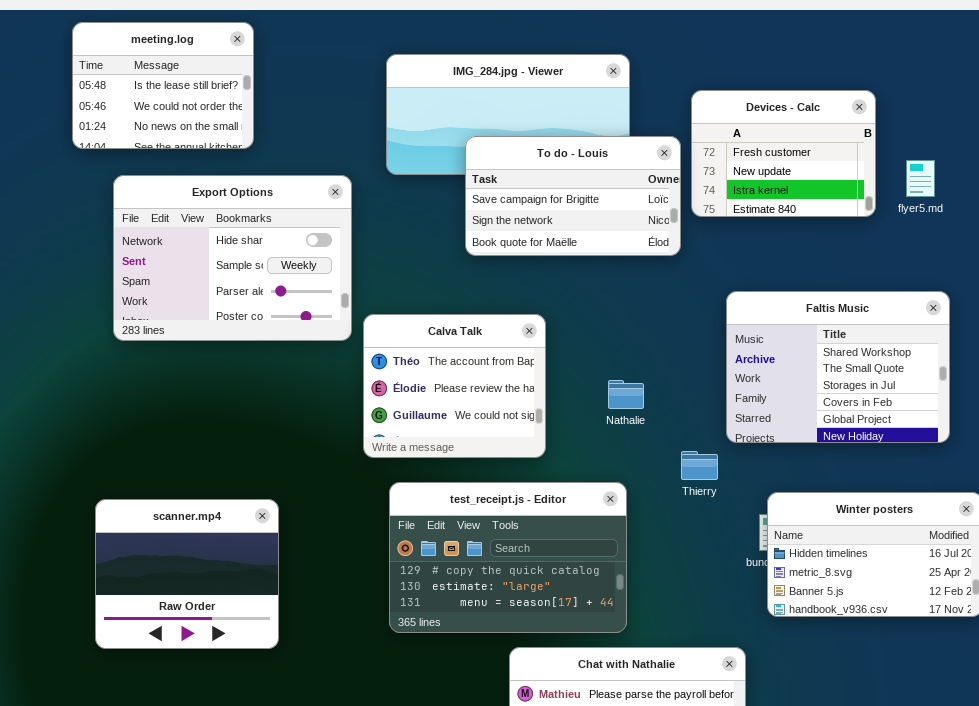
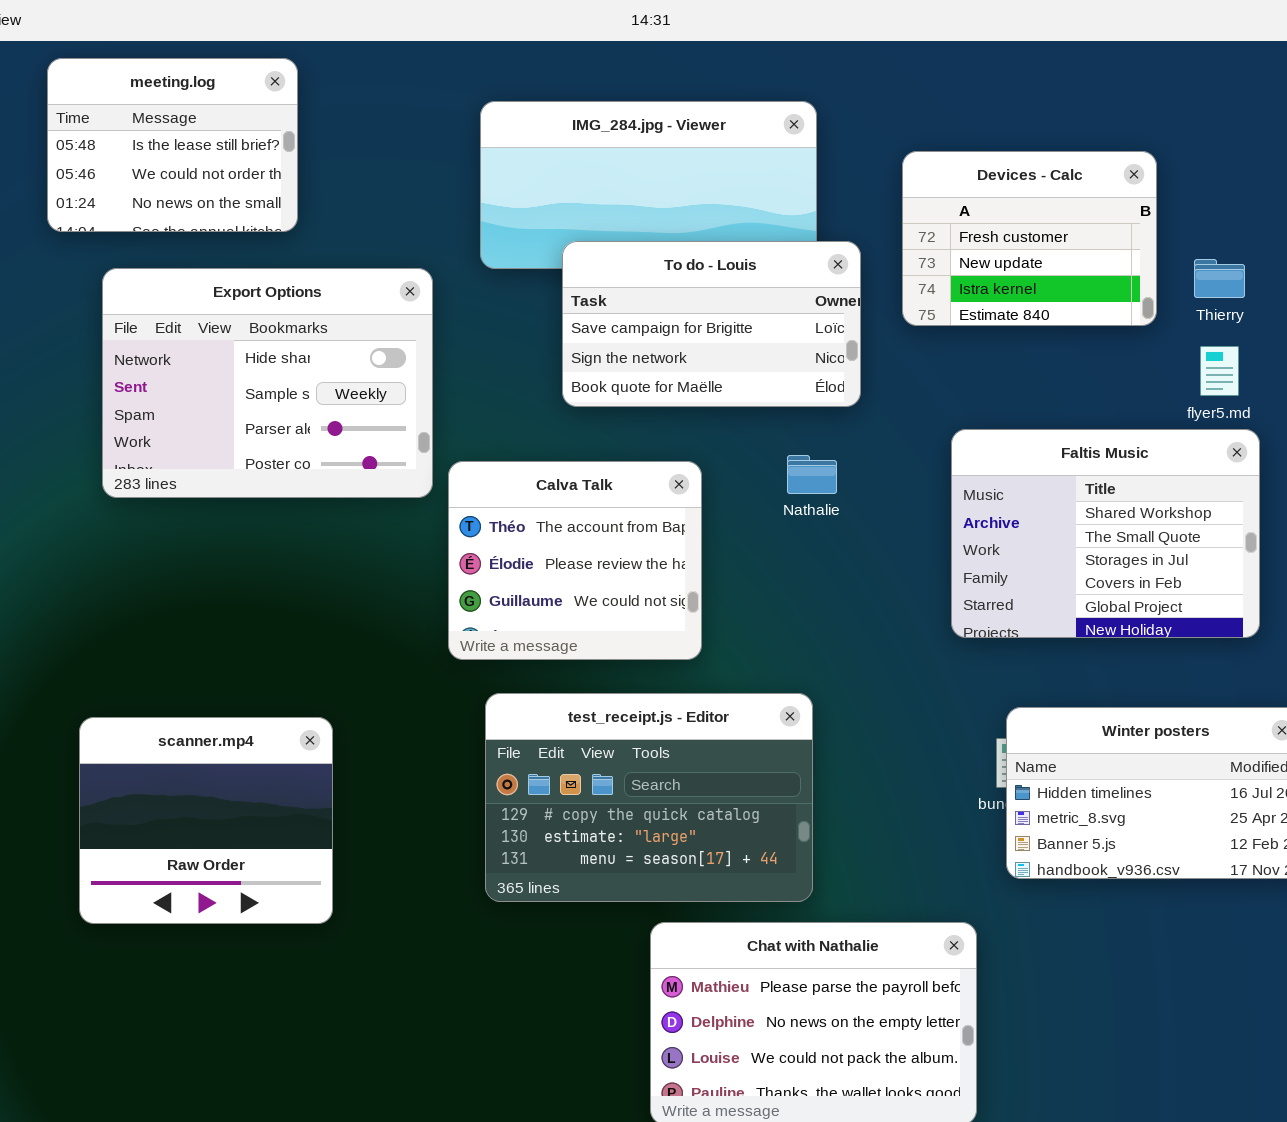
To do - Louis: [465,136,681,256] -> [562,241,861,407], moved
flyer5.md: [906,160,935,197] -> [1200,346,1239,396], moved
Nathalie: [608,380,644,409] -> [787,455,837,494], moved
Thierry: [681,451,718,480] -> [1194,259,1245,298], moved

